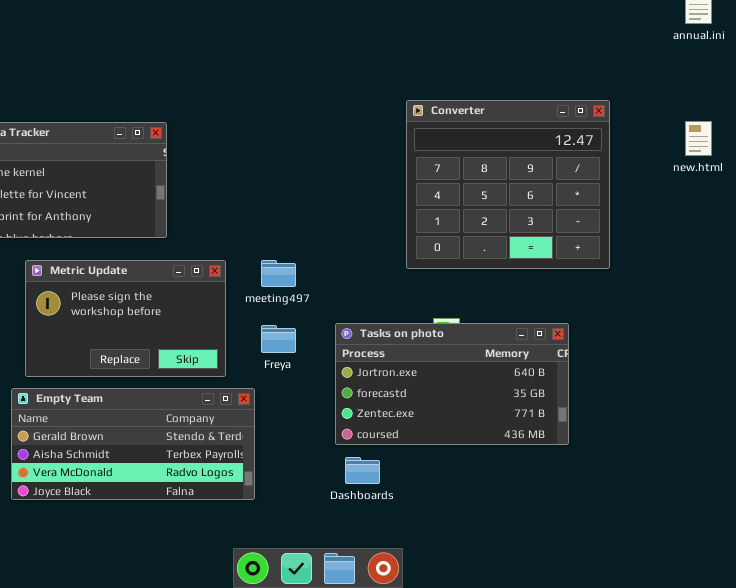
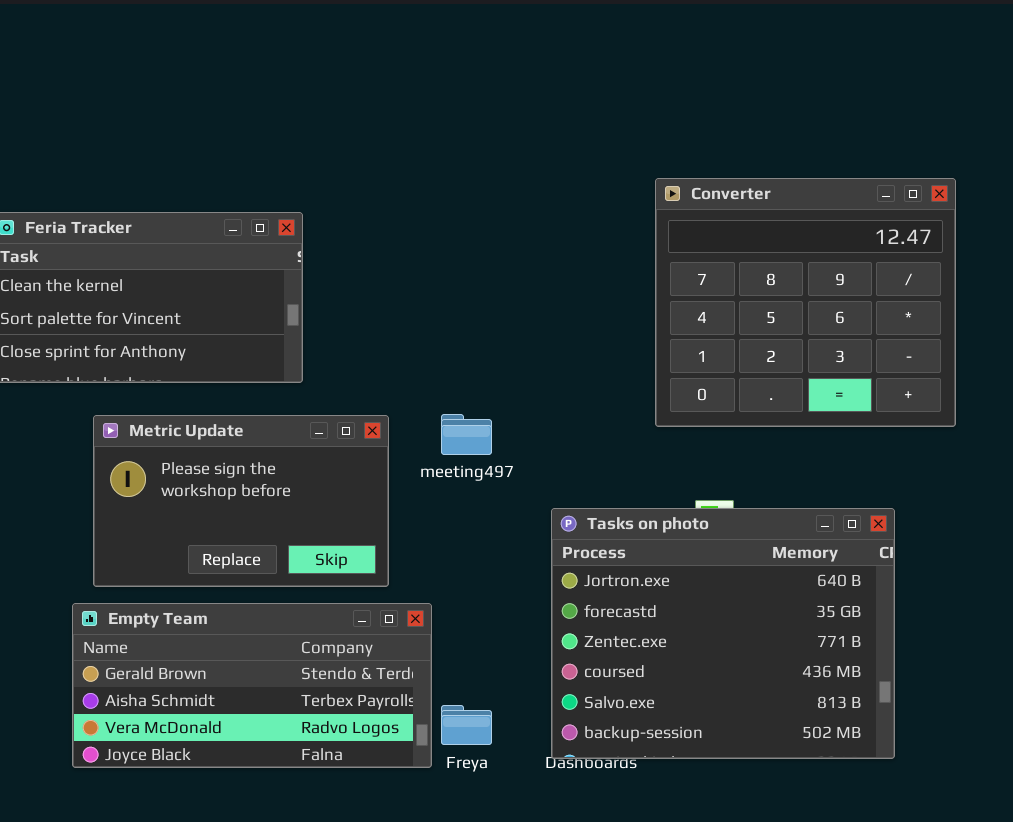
Tasks on photo: [335,323,569,445] -> [551,508,895,759], resized
Freya: [261,325,296,353] -> [441,705,492,745], moved

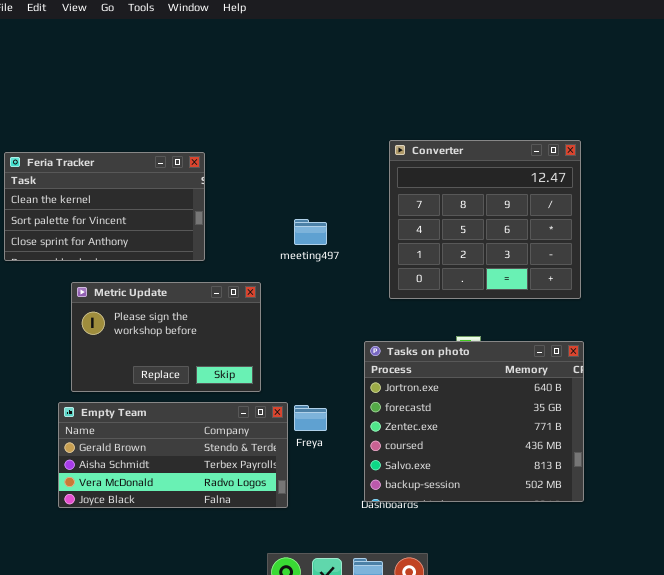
Converter: [655,178,956,427] -> [389,140,581,299], moved
meeting497: [441,414,492,455] -> [294,219,327,245], moved
Freya: [441,705,492,745] -> [294,405,327,431], moved

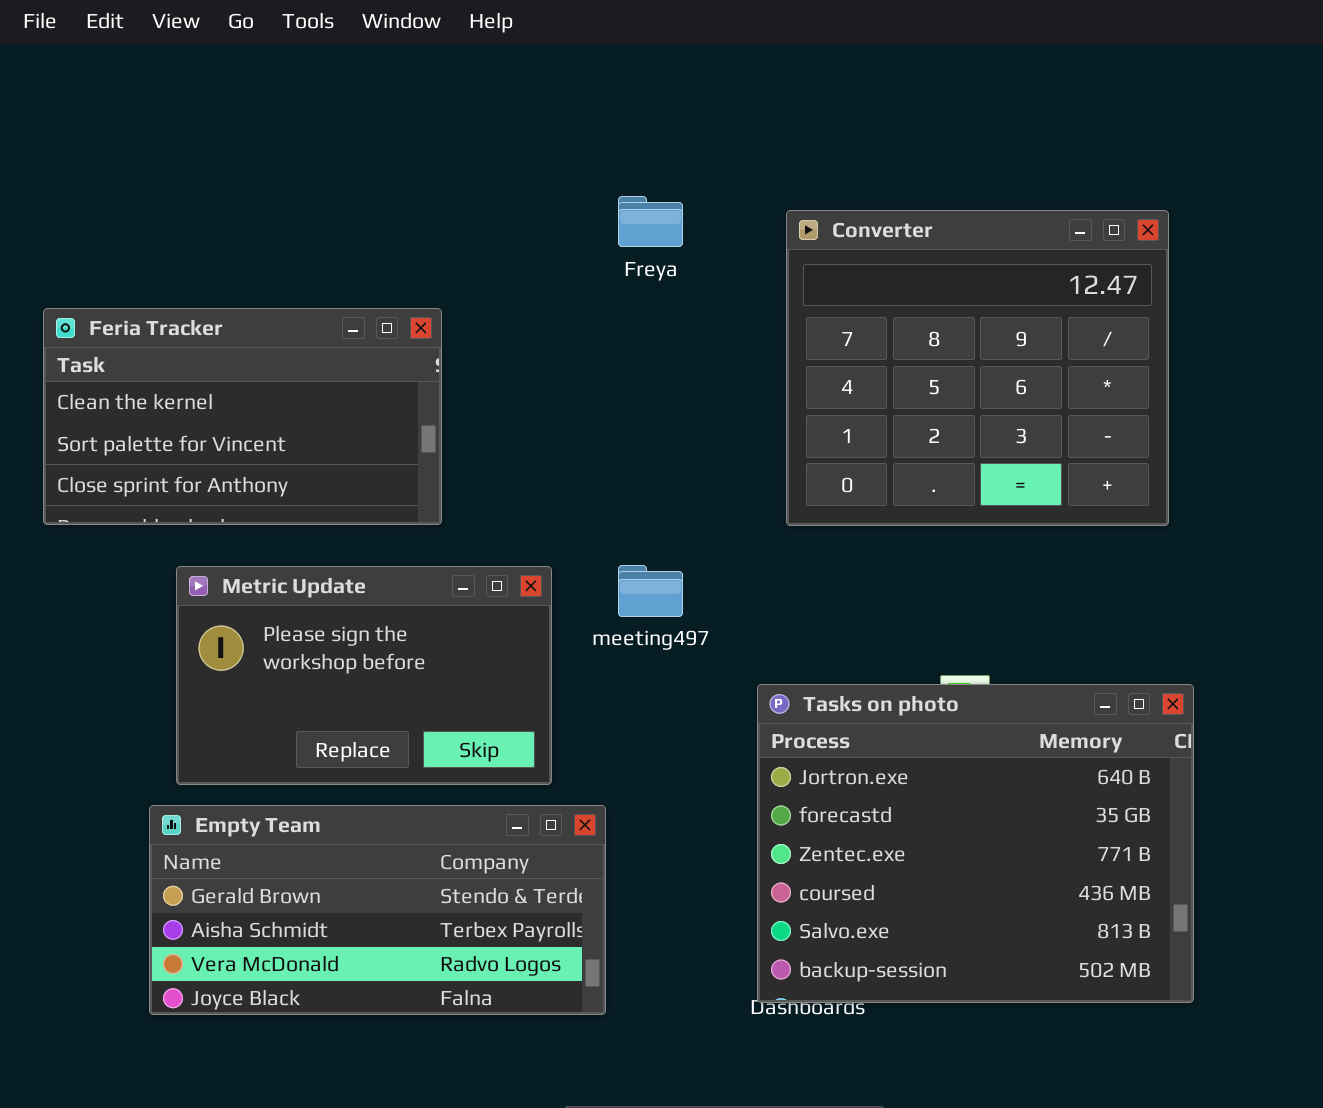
Converter: [389,140,581,299] -> [786,210,1169,526], moved
meeting497: [294,219,327,245] -> [618,565,683,617], moved
Freya: [294,405,327,431] -> [618,196,683,247], moved

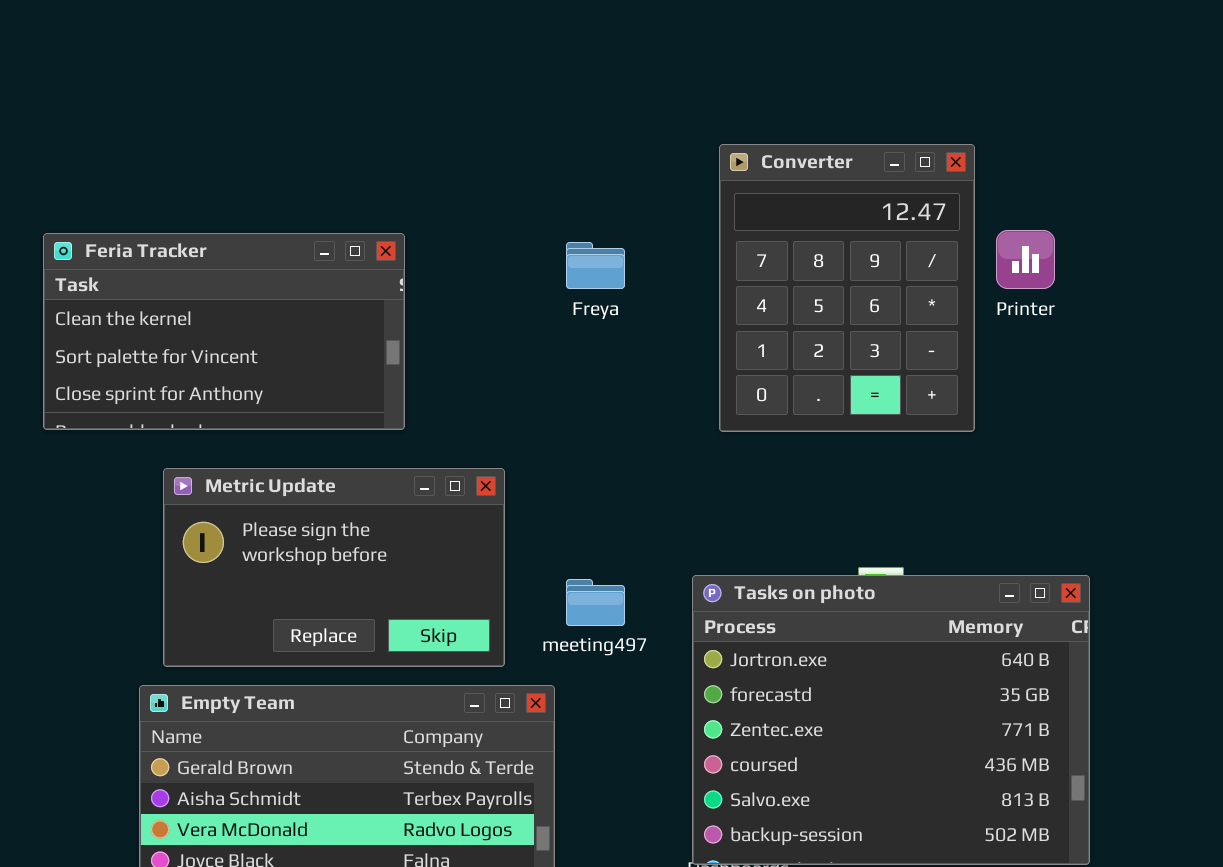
Freya: [618,196,683,247] -> [566,242,625,289], moved
Converter: [786,210,1169,526] -> [719,144,975,432], resized
meeting497: [618,565,683,617] -> [566,579,625,626], moved

